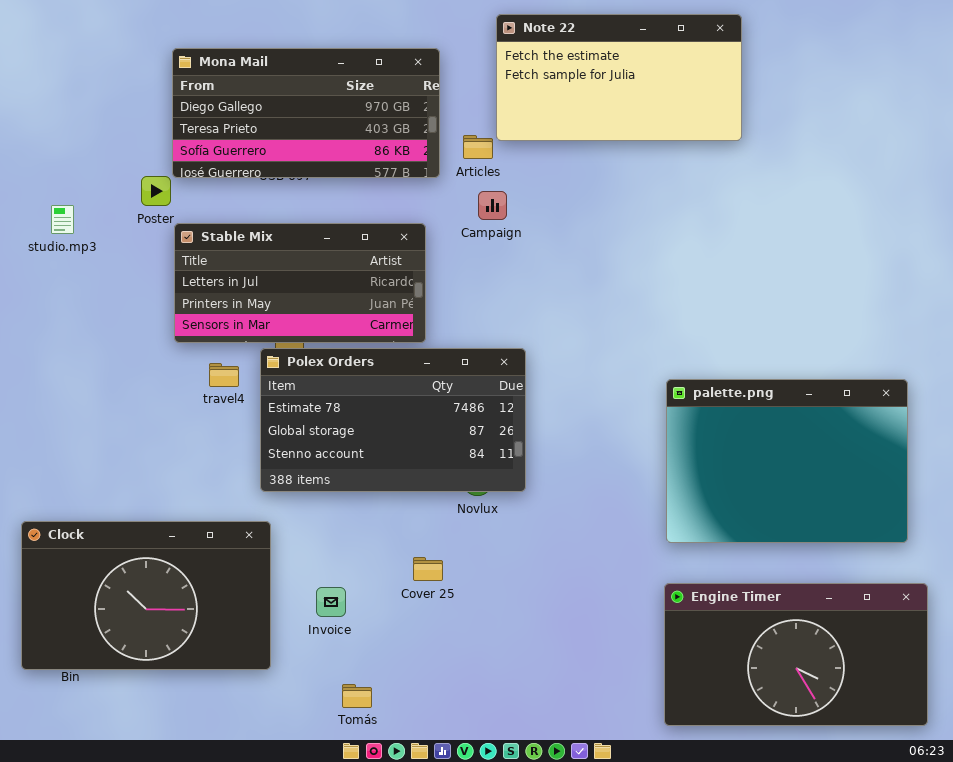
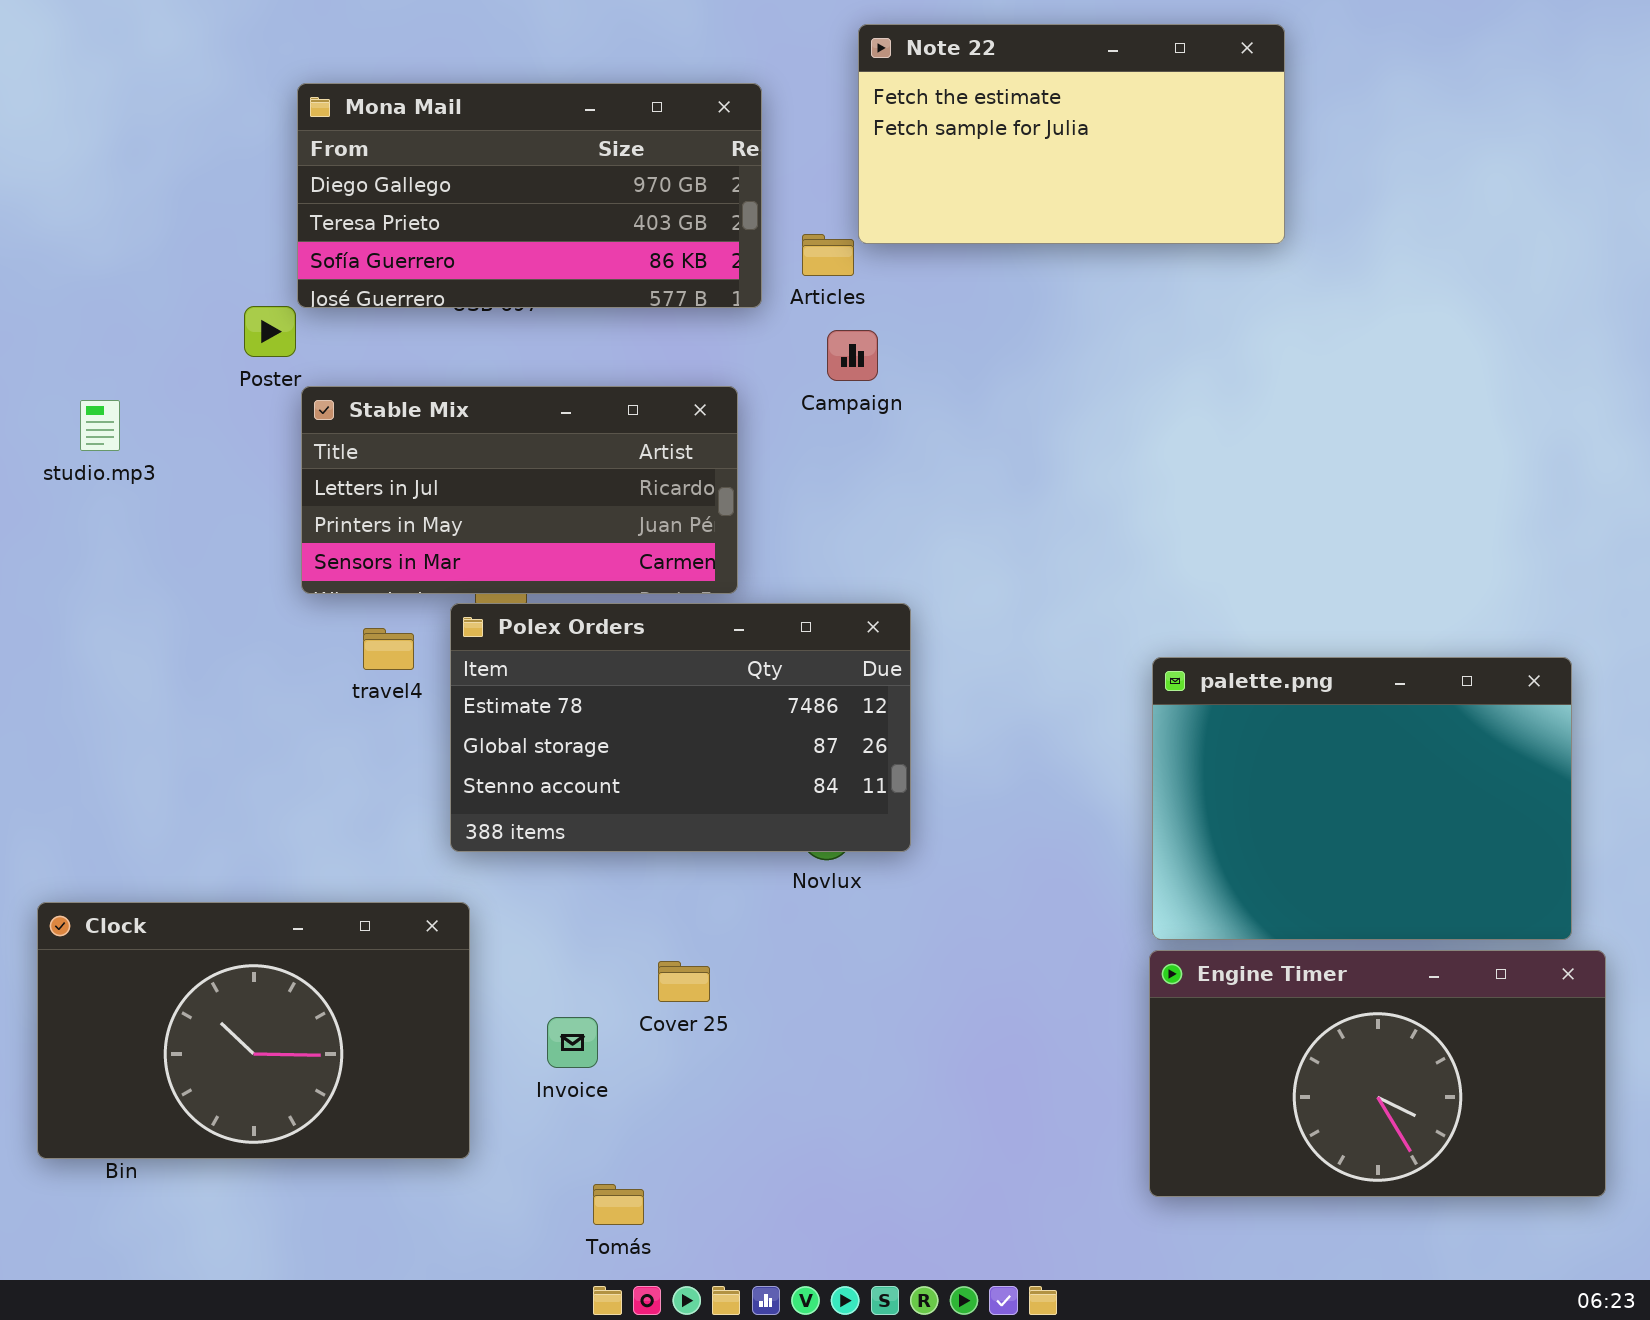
studio.mp3: [51,205,74,234] -> [80,400,120,451], moved
Cover 25: [413,557,443,581] -> [658,961,710,1002], moved
Engine Timer: [664,583,928,726] -> [1149,950,1606,1197], moved

